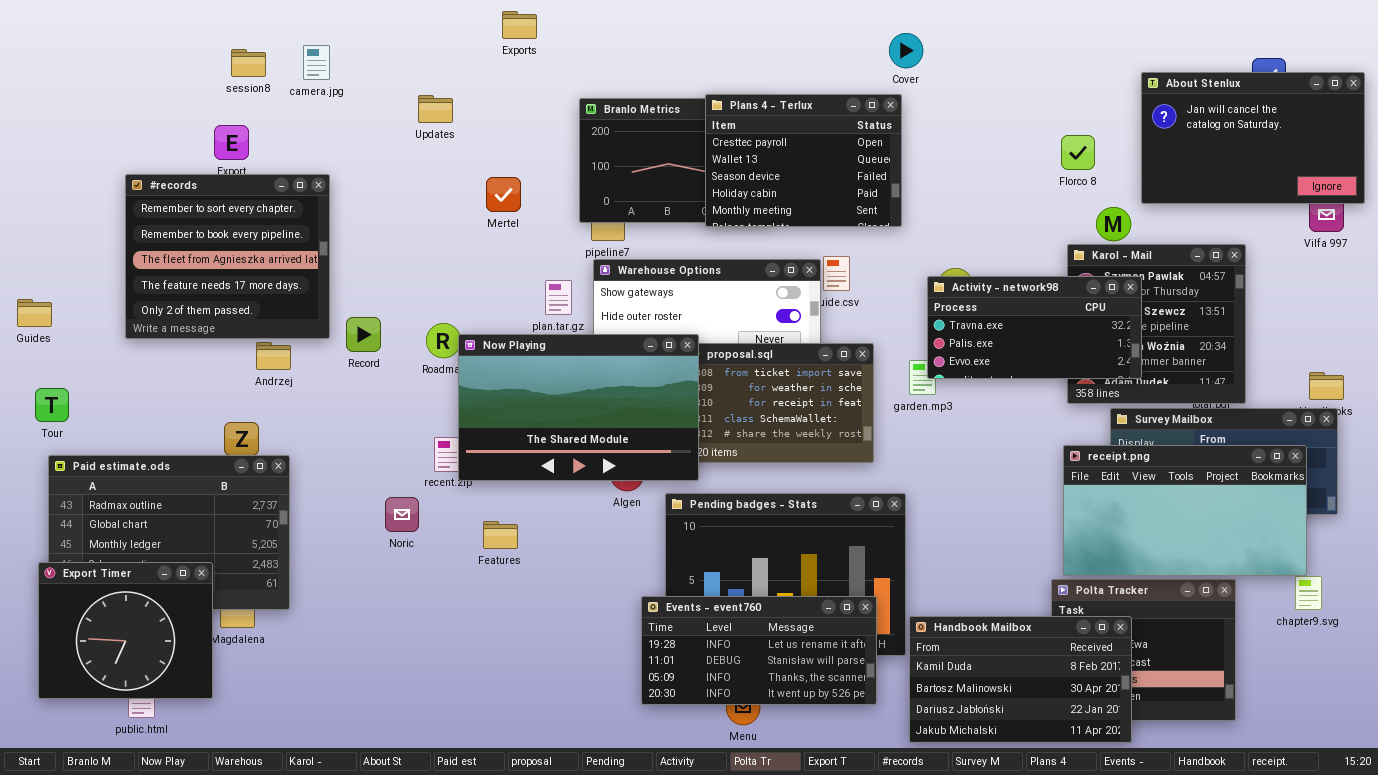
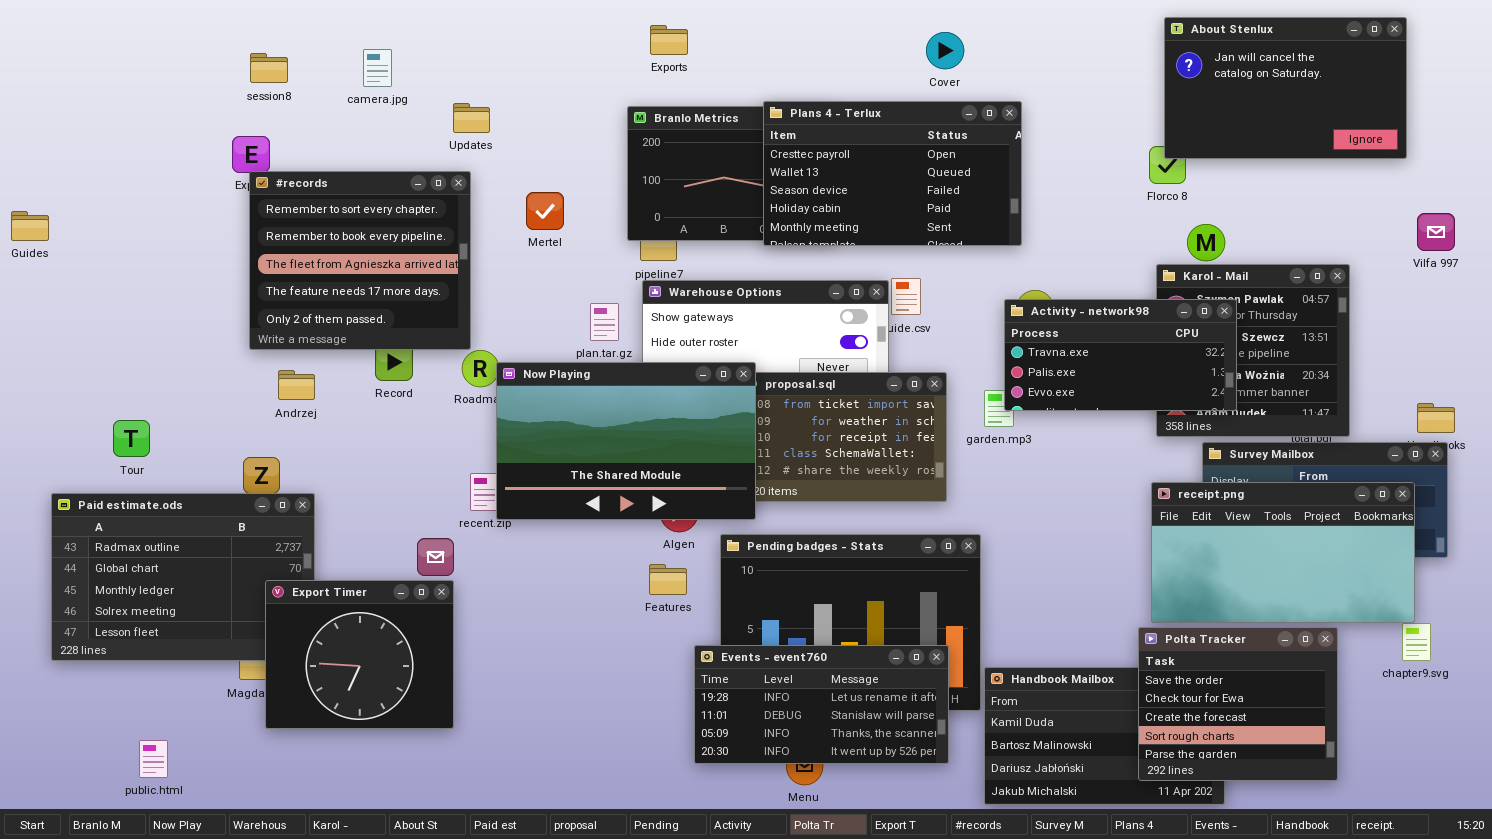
Exports: [502,11,537,39] -> [650,25,688,55], moved
Cover: [889,33,923,68] -> [926,32,964,69], moved
camera.jpg: [303,45,330,80] -> [363,49,392,87], moved
About Stenlux: [1141,72,1365,204] -> [1164,17,1407,159], moved
Plans 4 - Terlux: [705,94,902,227] -> [763,101,1022,246], resized
#records: [125,174,330,339] -> [249,171,471,350], moved
Guides: [17,299,52,327] -> [11,211,49,241], moved
Tour: [35,388,69,422] -> [113,420,150,457], moved
Features: [483,521,518,549] -> [649,564,687,595], moved
Export Timer: [38,562,213,699] -> [265,580,454,729], moved
Polta Tracker: [1051,579,1236,721] -> [1138,627,1338,781], raised

